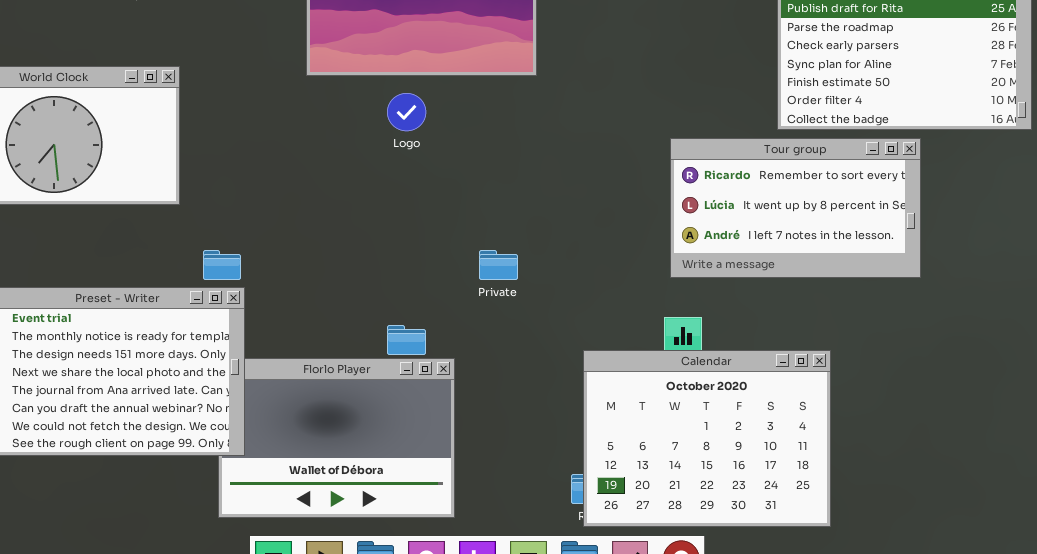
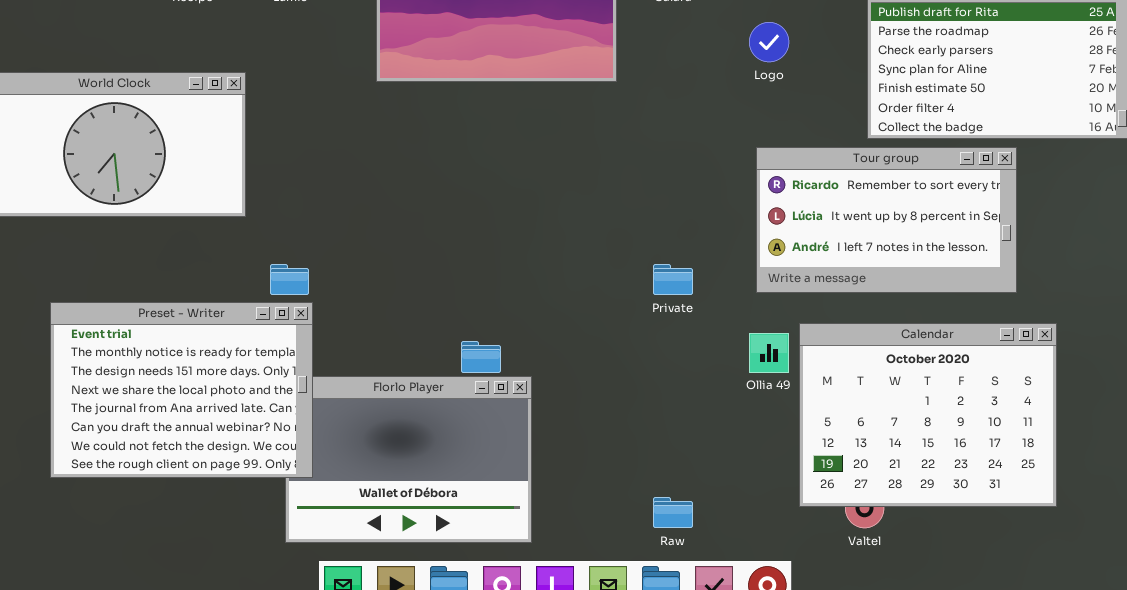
Logo: [387,93,426,131] -> [749,22,789,62], moved
Private: [479,250,518,280] -> [653,264,693,295], moved
Calendar: [583,350,831,527] -> [799,323,1057,507], moved

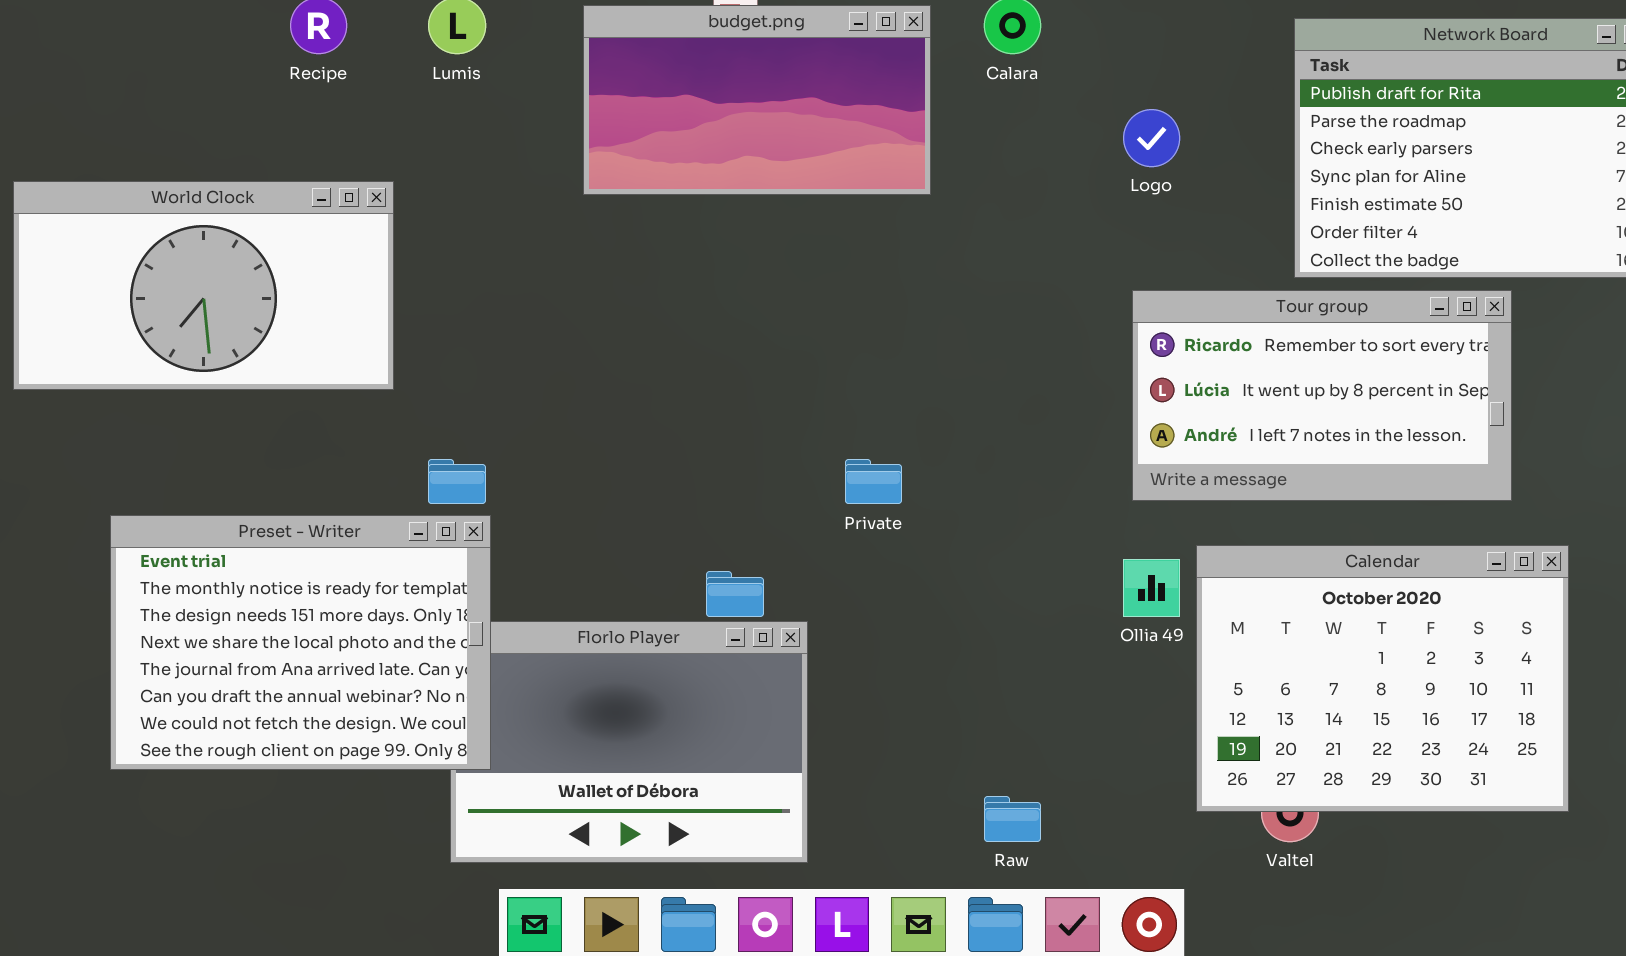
Private: [653,264,693,295] -> [845,459,902,504], moved

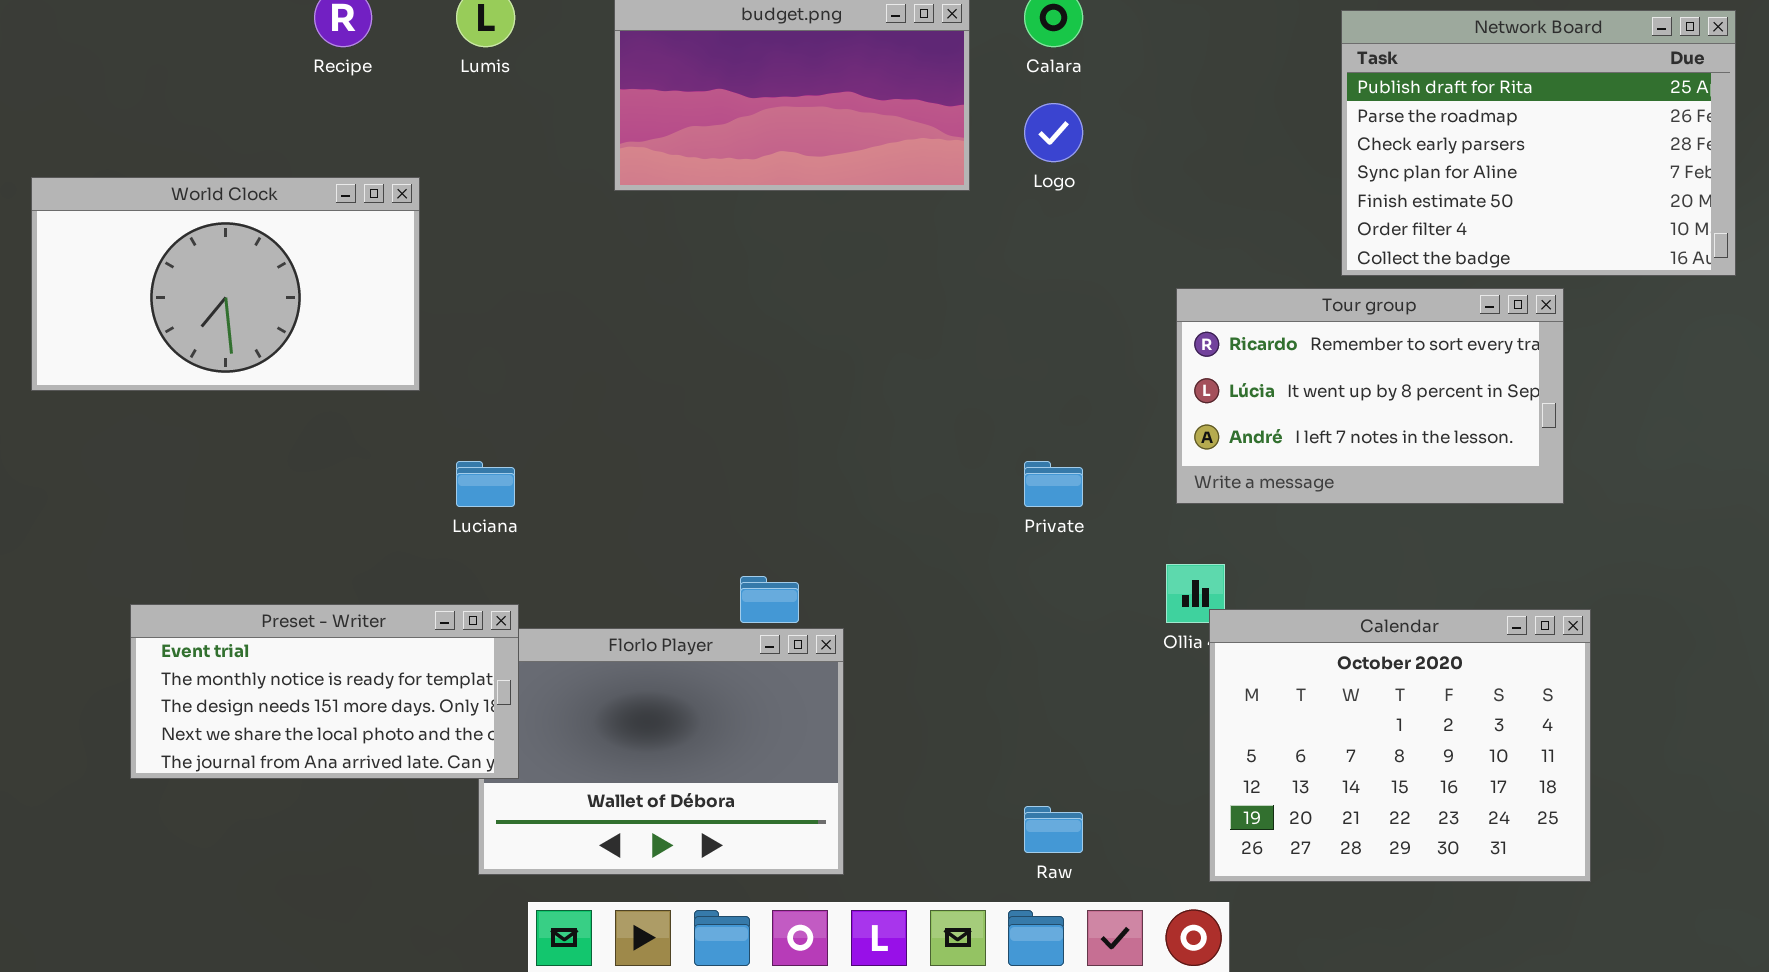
Logo: [1123,109,1180,167] -> [1024,103,1083,162], moved
Private: [845,459,902,504] -> [1024,461,1083,507], moved
Preset - Writer: [110,515,491,770] -> [130,604,519,779], resized
Calendar: [1196,545,1569,812] -> [1209,609,1591,882], moved

